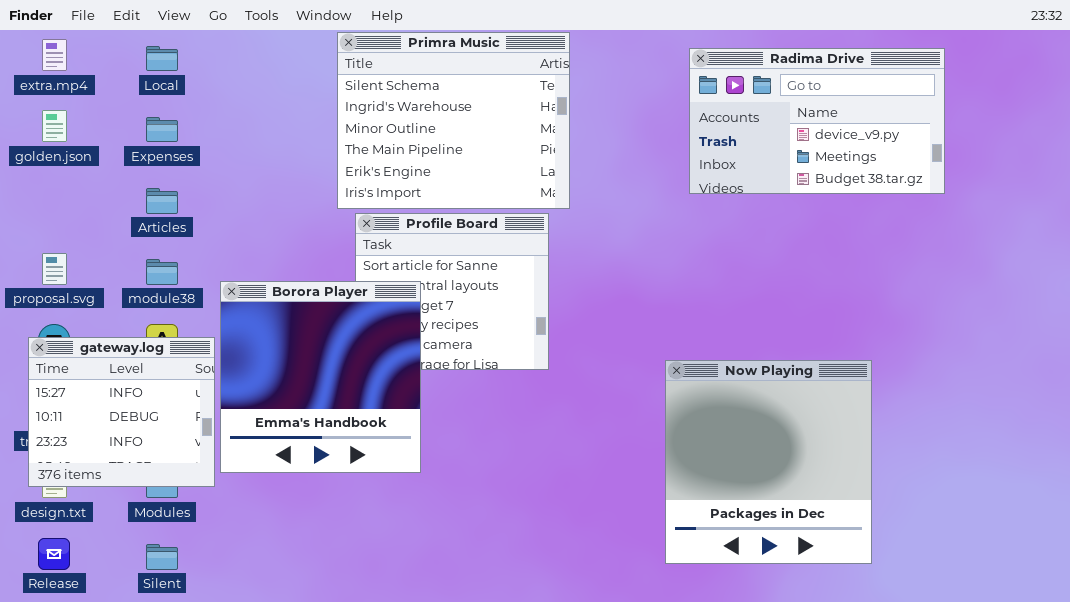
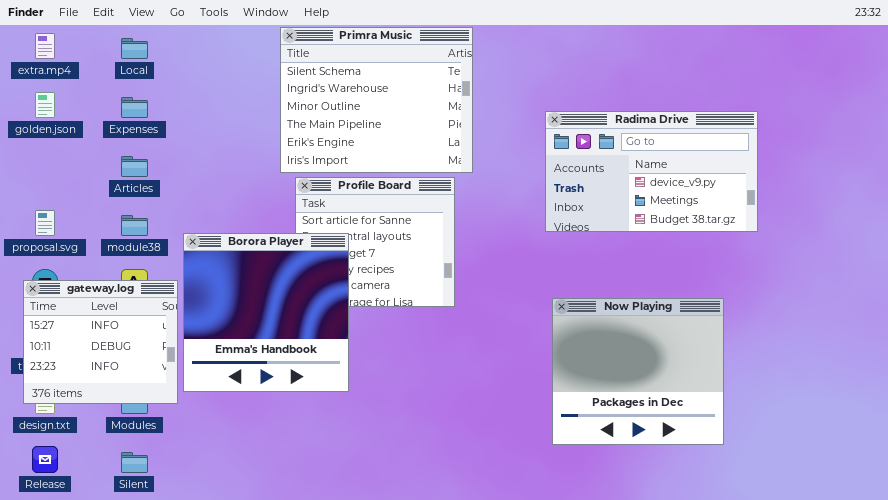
Radima Drive: [689,48,945,194] -> [545,111,758,232], moved
Now Playing: [665,360,872,564] -> [552,298,724,445], resized

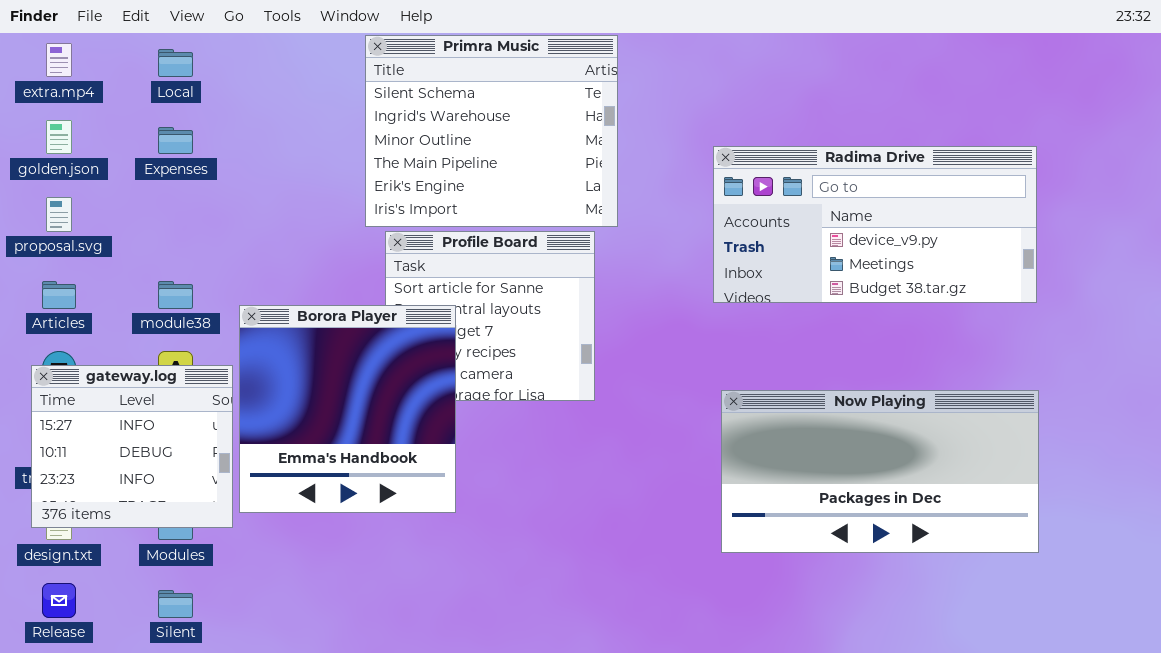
Radima Drive: [545,111,758,232] -> [713,146,1037,303], resized
Articles: [121,156,148,177] -> [42,281,76,309], moved
proposal.svg: [35,210,55,236] -> [46,197,72,232], moved
Now Playing: [552,298,724,445] -> [721,390,1039,553], resized

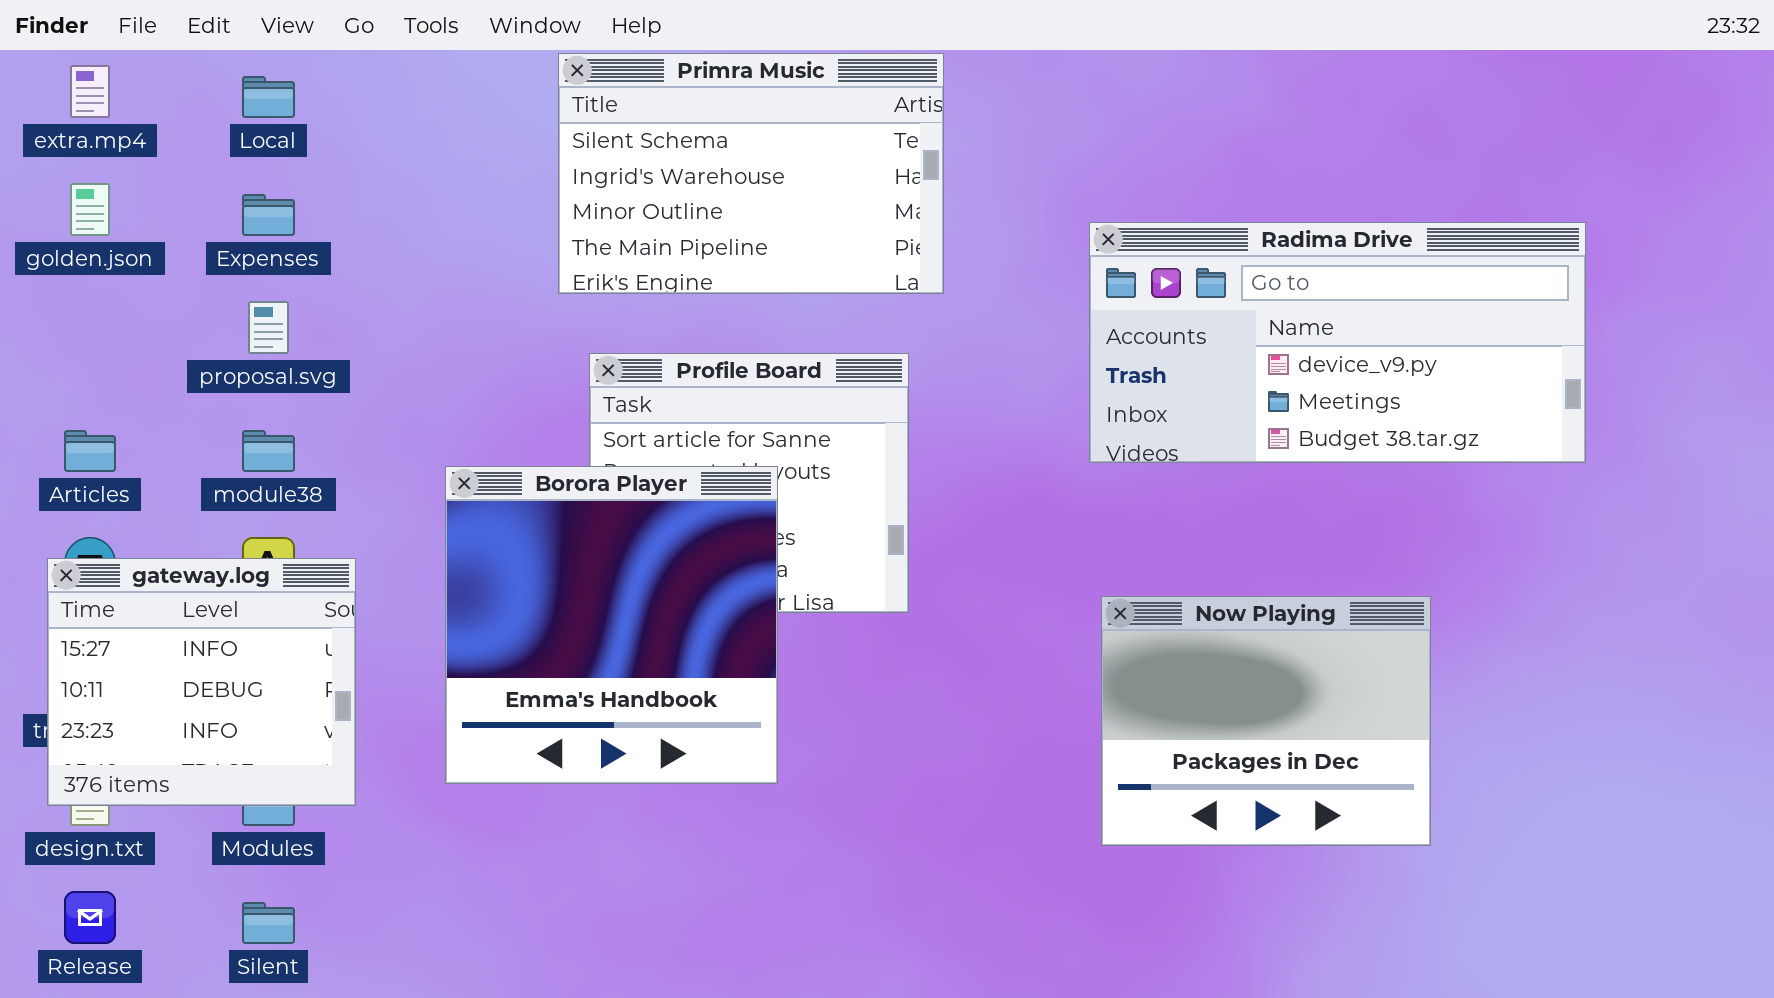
Primra Music: [365,35,618,227] -> [558,53,944,294], resized
proposal.svg: [46,197,72,232] -> [248,301,289,354], moved
Borora Player: [239,305,456,513] -> [445,466,778,784], moved
Now Playing: [721,390,1039,553] -> [1101,596,1431,846], resized

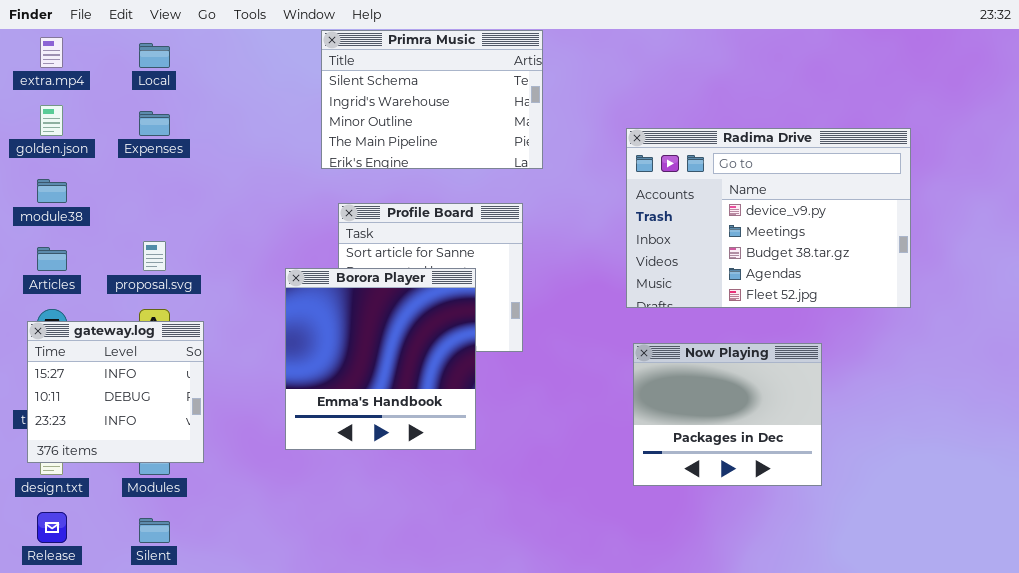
Radima Drive: [1089,222,1586,463] -> [626,128,911,308], resized
proposal.svg: [248,301,289,354] -> [143,241,166,271], moved
module38: [242,430,295,472] -> [37,179,67,203], moved
Borora Player: [445,466,778,784] -> [285,268,476,450], moved

